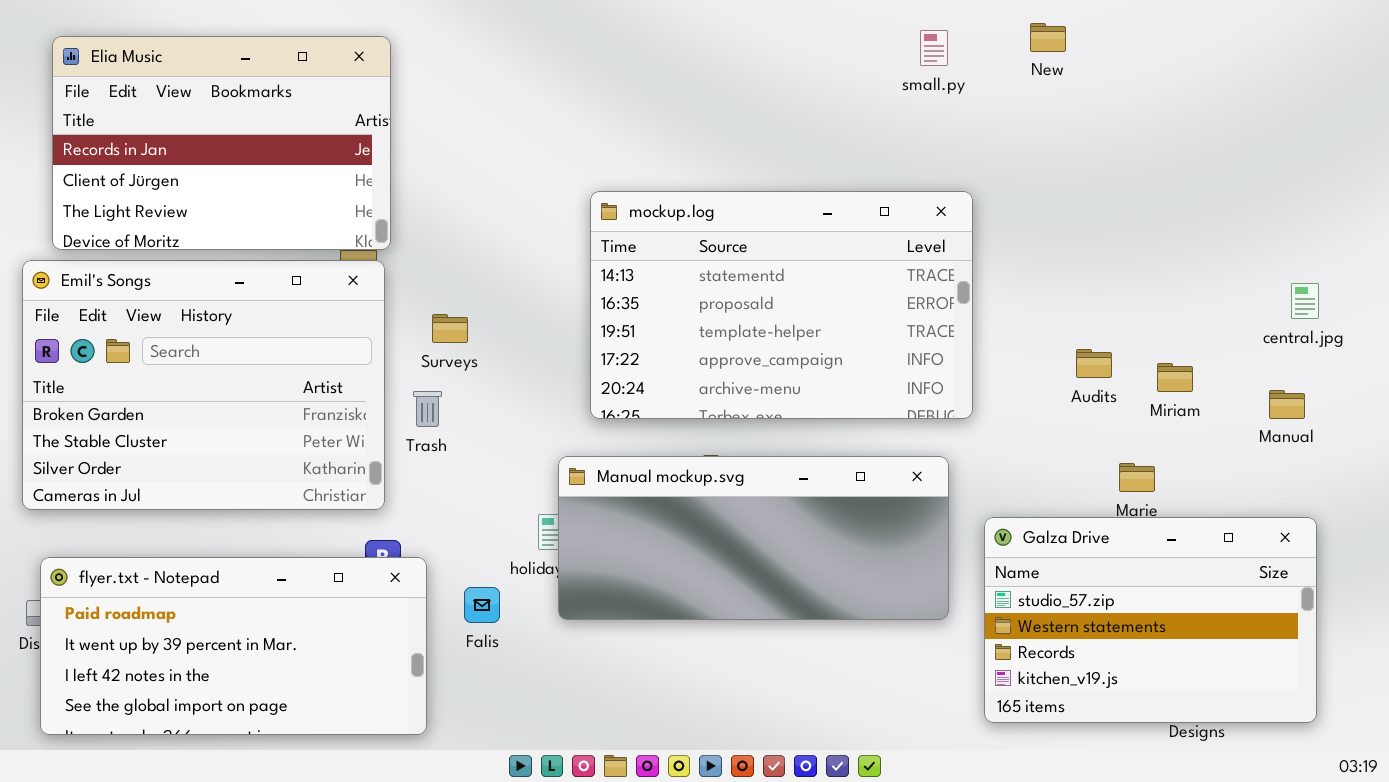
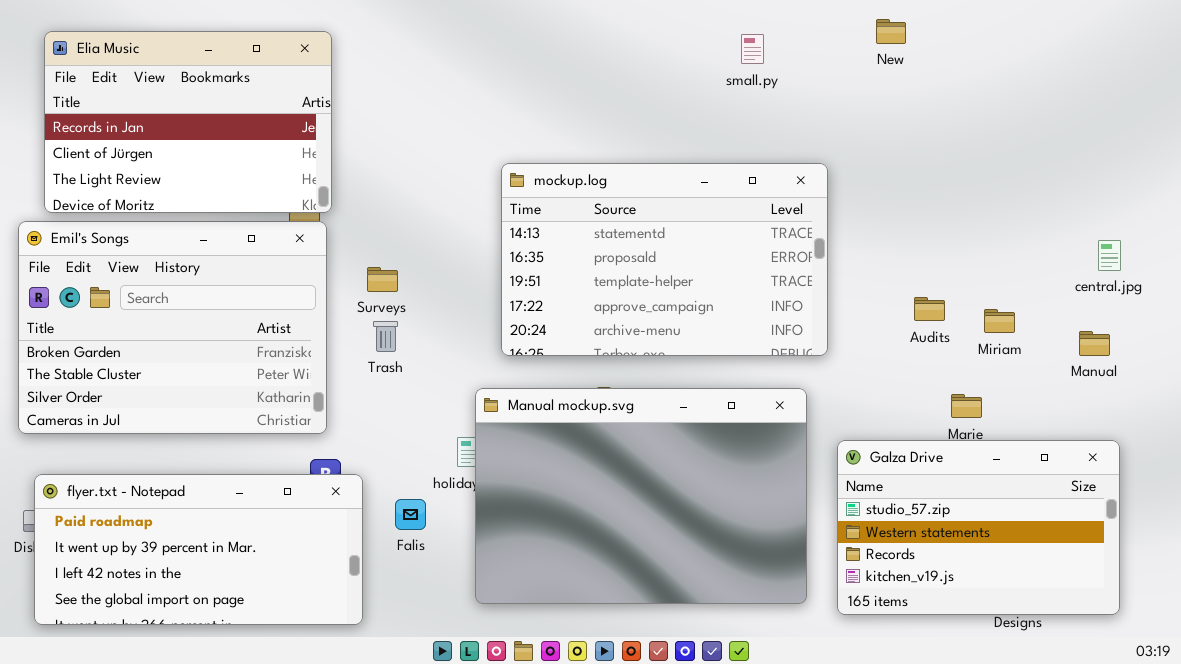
small.py: [920,30,948,66] -> [741,34,764,64], moved
Trash: [413,391,442,427] -> [373,321,398,352], moved
Manual mockup.svg: [558,456,949,620] -> [475,388,807,604], resized

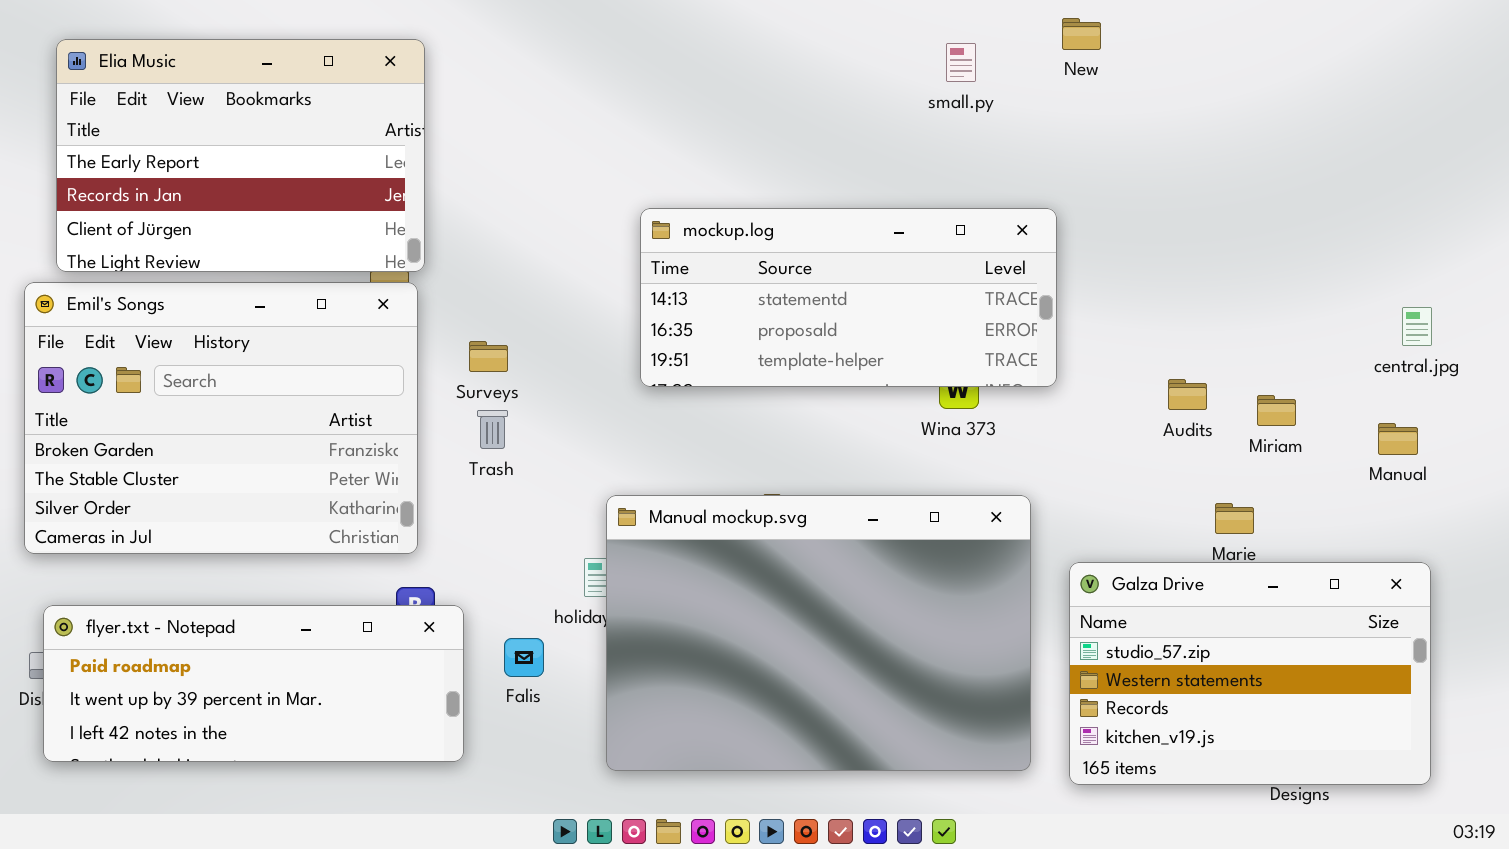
New: [876,19,906,44] -> [1062,18,1101,50], moved
Elia Music: [44,31,332,213] -> [56,39,425,272], scrolled up 1 row
mockup.log: [501,163,828,356] -> [640,208,1057,387], resized
flyer.txt - Notepad: [34,474,363,625] -> [43,605,464,762], resized

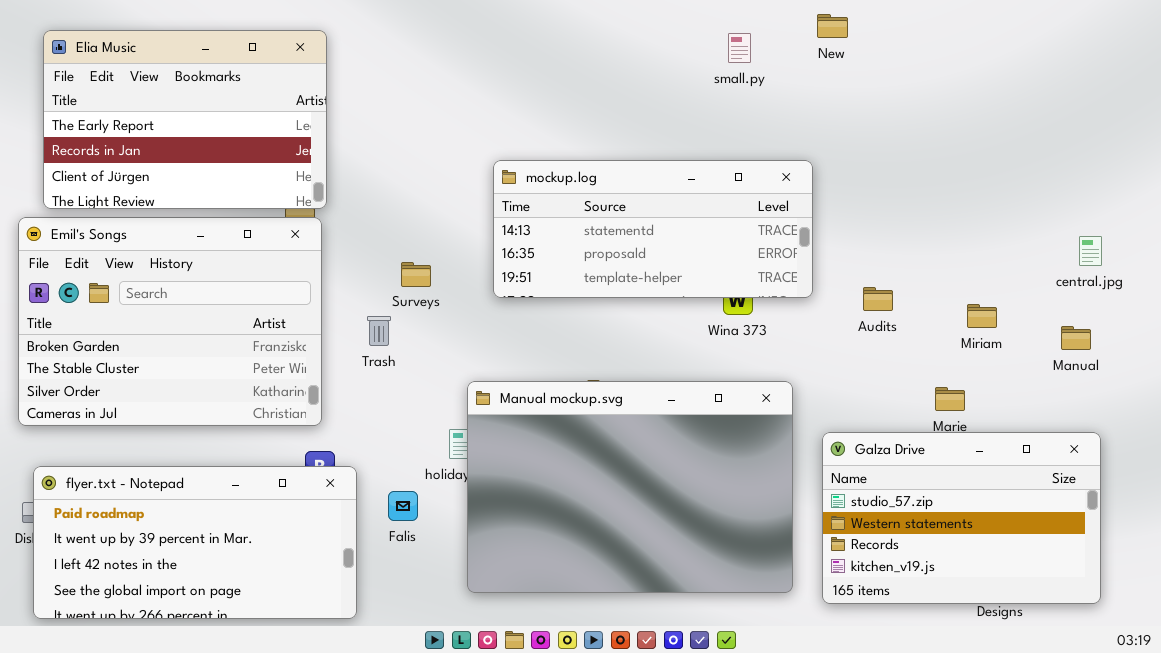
Surveys: [469,341,508,372] -> [401,262,431,287], moved
Audits: [1168,379,1207,410] -> [863,287,893,311], moved
flyer.txt - Notepad: [43,605,464,762] -> [33,466,357,619], resized

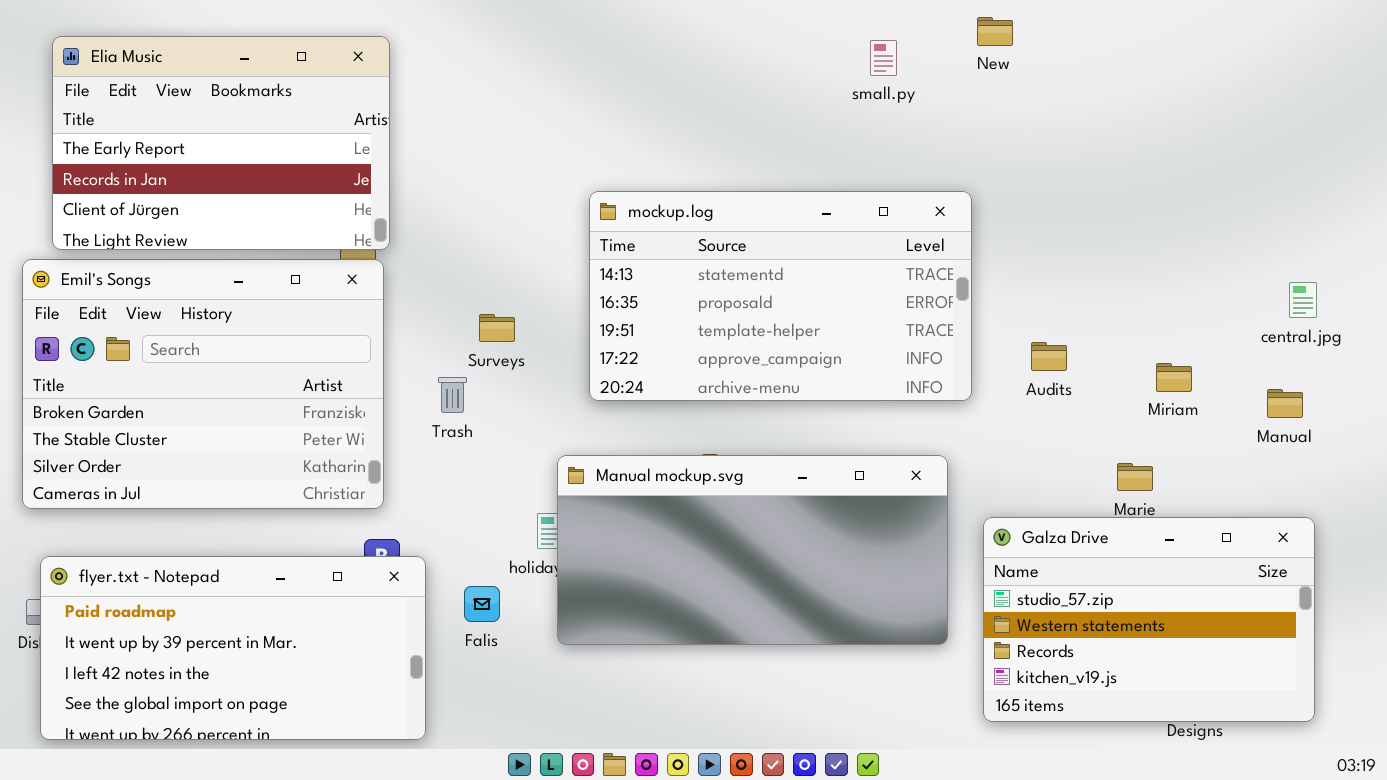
mockup.log: [493,160,813,298] -> [589,191,972,401], resized
Manual mockup.svg: [467,381,793,593] -> [557,455,948,645], resized

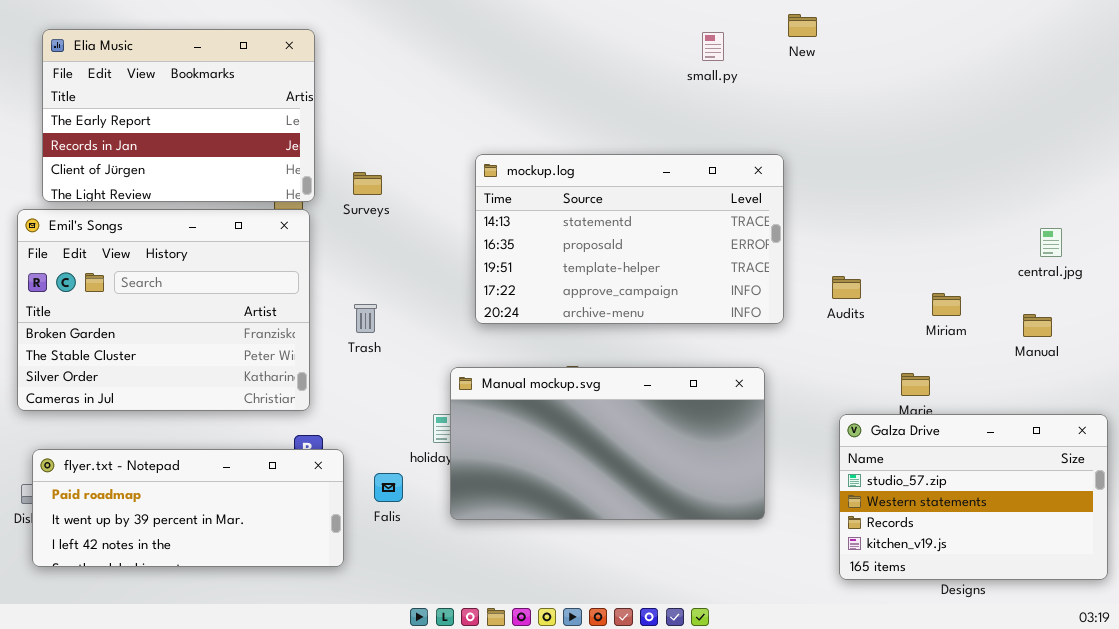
Surveys: [479,314,515,342] -> [353,172,382,195], moved
Galza Drive: [983,517,1315,722] -> [839,414,1108,580], moved
flyer.txt - Notepad: [40,556,426,740] -> [32,449,344,567], resized

